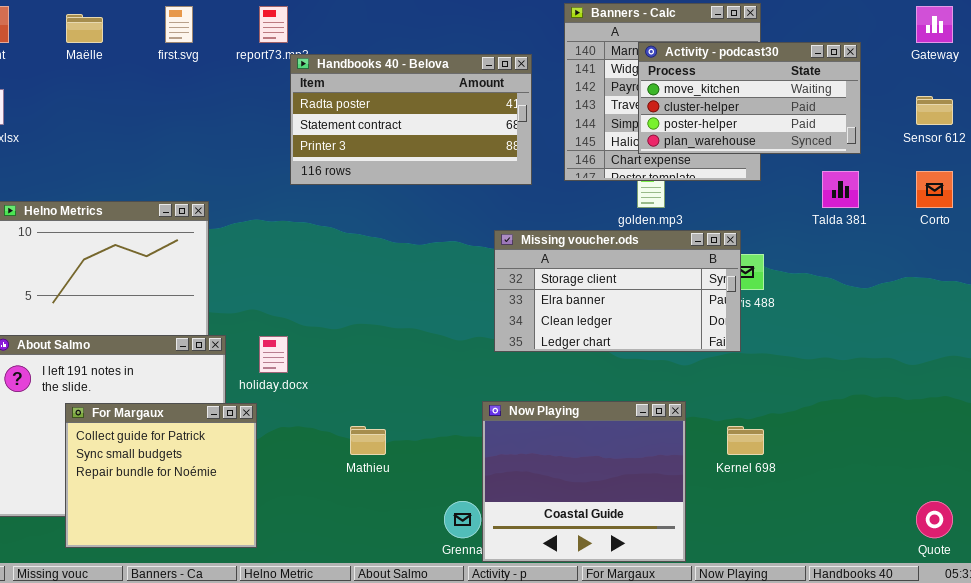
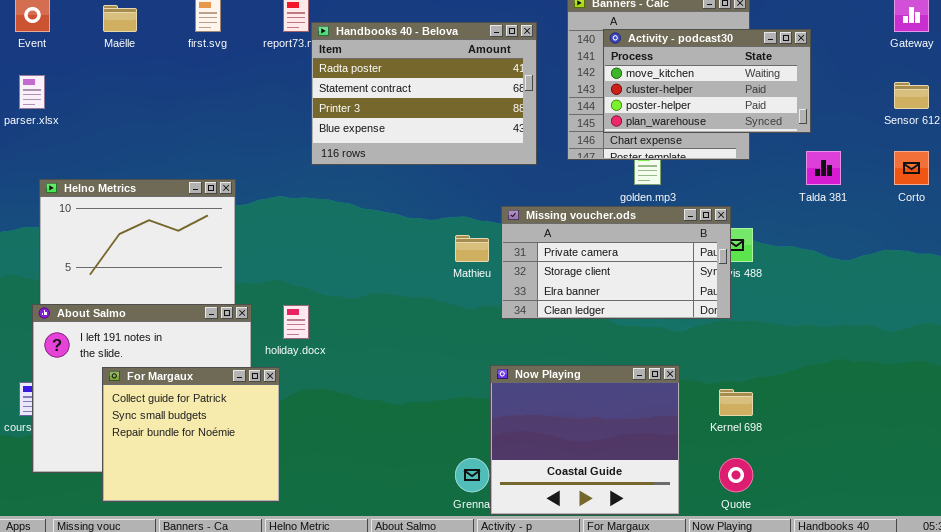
Activity - podcast30: [638,42,861,154] -> [603,29,811,133], moved
Handbooks 40 - Belova: [290,54,532,185] -> [311,22,537,165], resized
Missing voucher.ods: [494,230,741,352] -> [501,206,731,319], scrolled up 1 row
Mathieu: [350,426,386,455] -> [455,235,489,262], moved
Quote: [916,501,953,538] -> [719,458,753,492], moved

